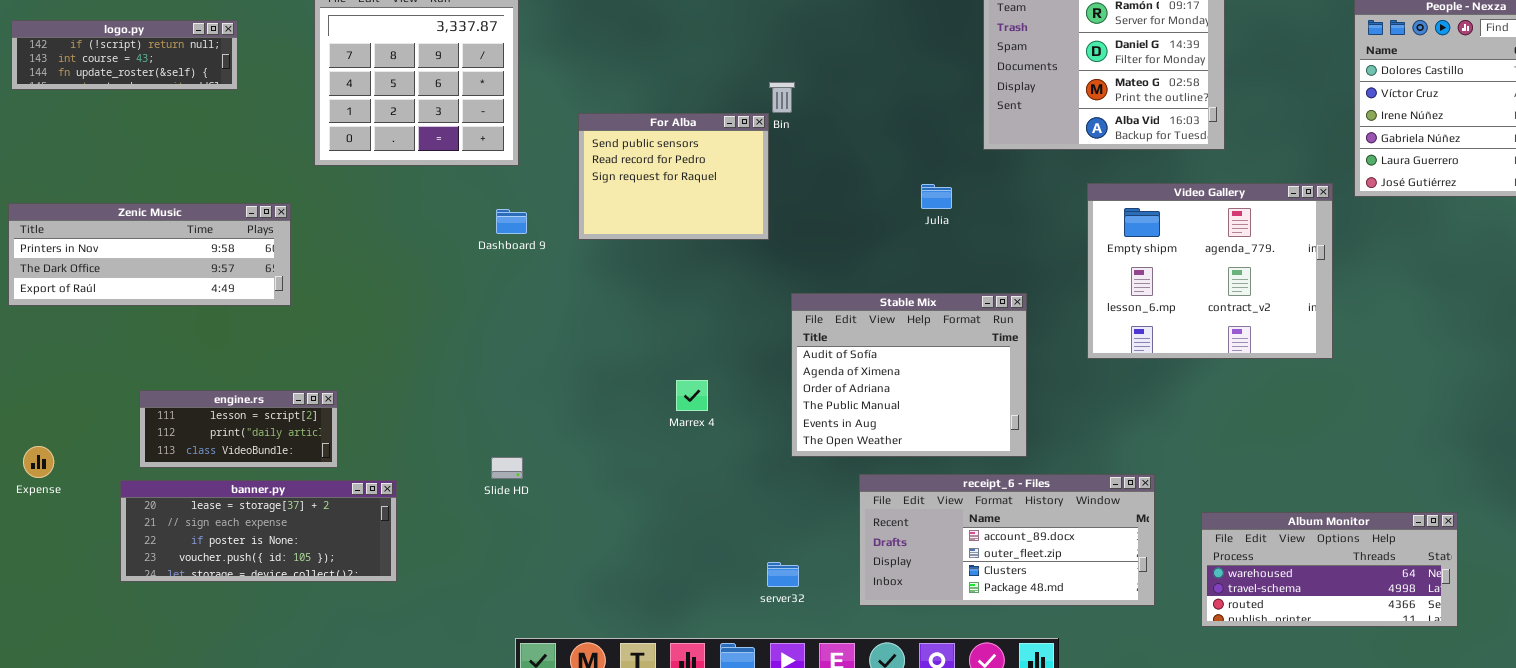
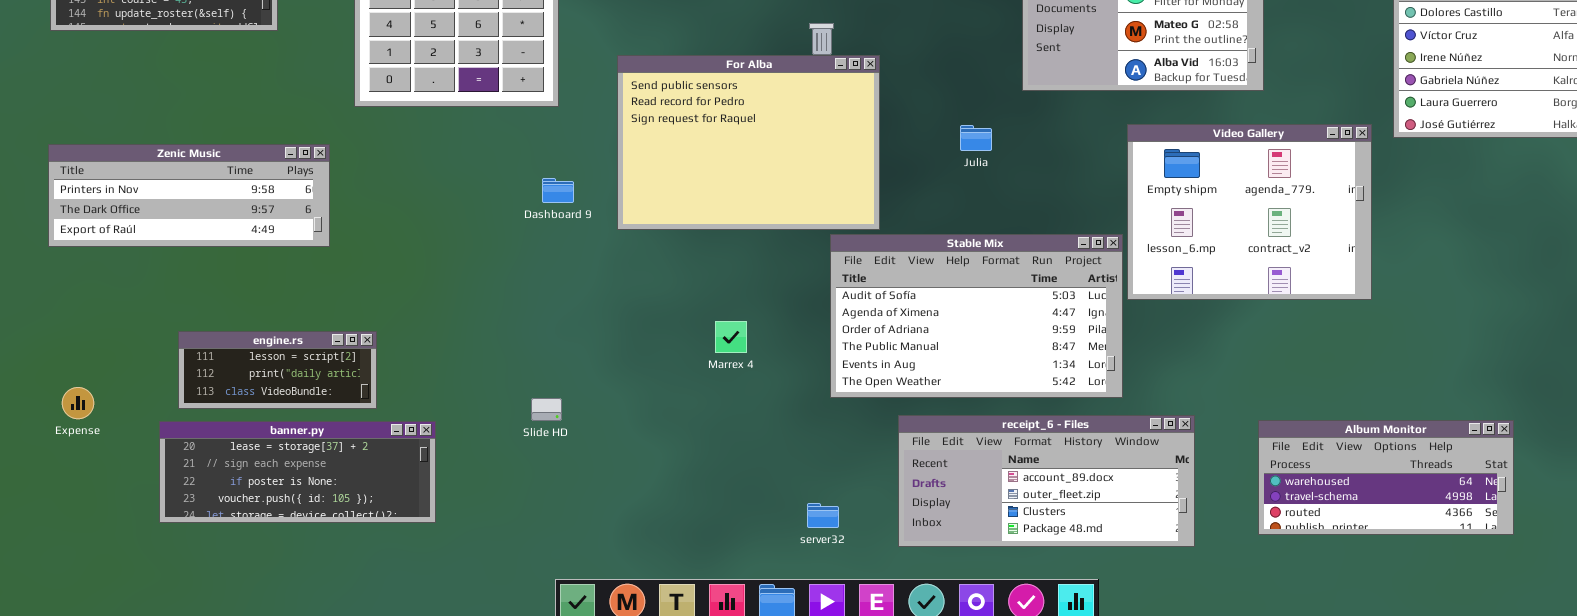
For Alba: [578,113,769,240] -> [617,55,880,230], resized
Dashboard 9: [496,209,527,234] -> [542,178,574,203], moved
Stable Mix: [791,293,1027,457] -> [830,234,1123,398], resized
Album Monitor: [1201,512,1458,627] -> [1258,420,1514,535], moved

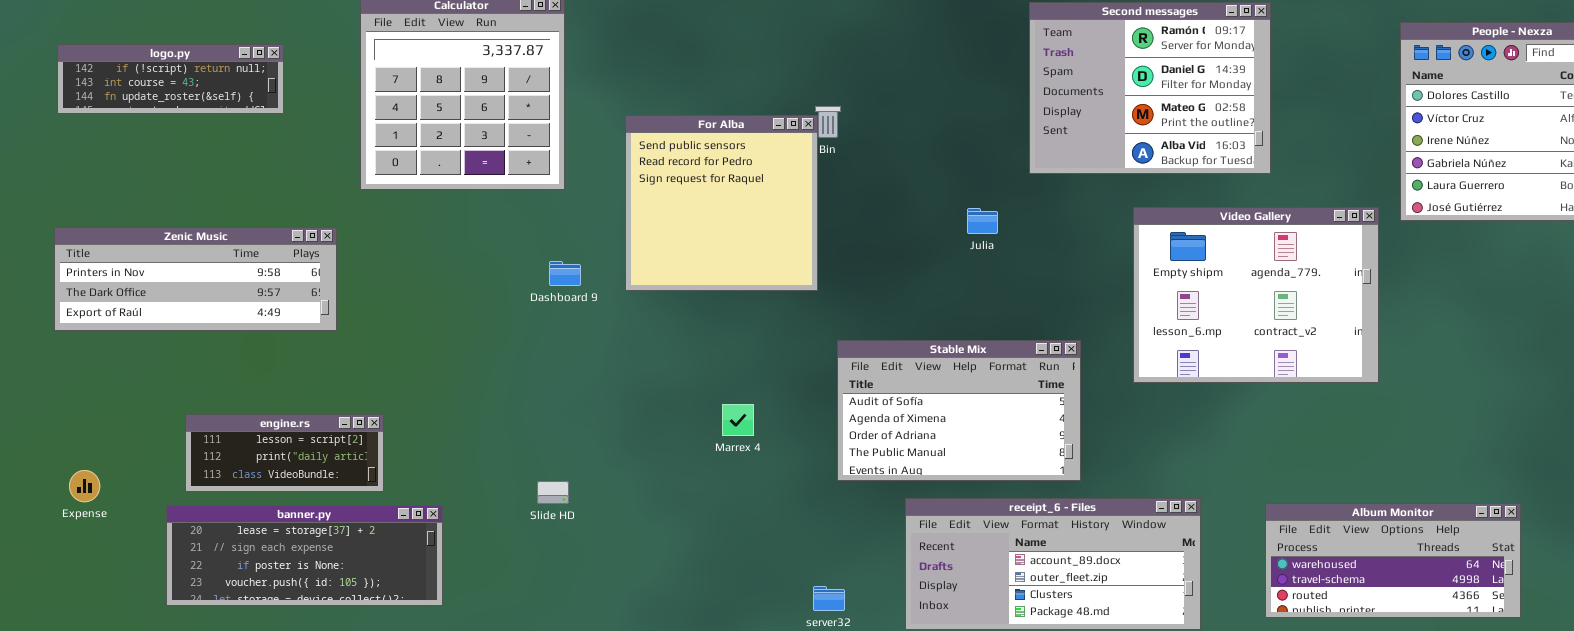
For Alba: [617,55,880,230] -> [625,115,818,291], moved, resized
Stable Mix: [830,234,1123,398] -> [837,340,1081,481], resized

